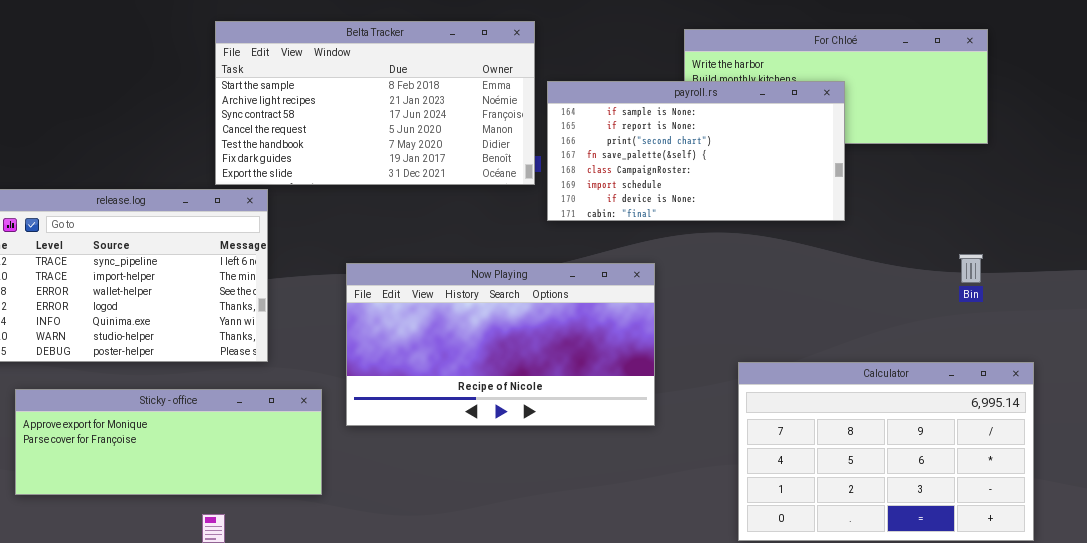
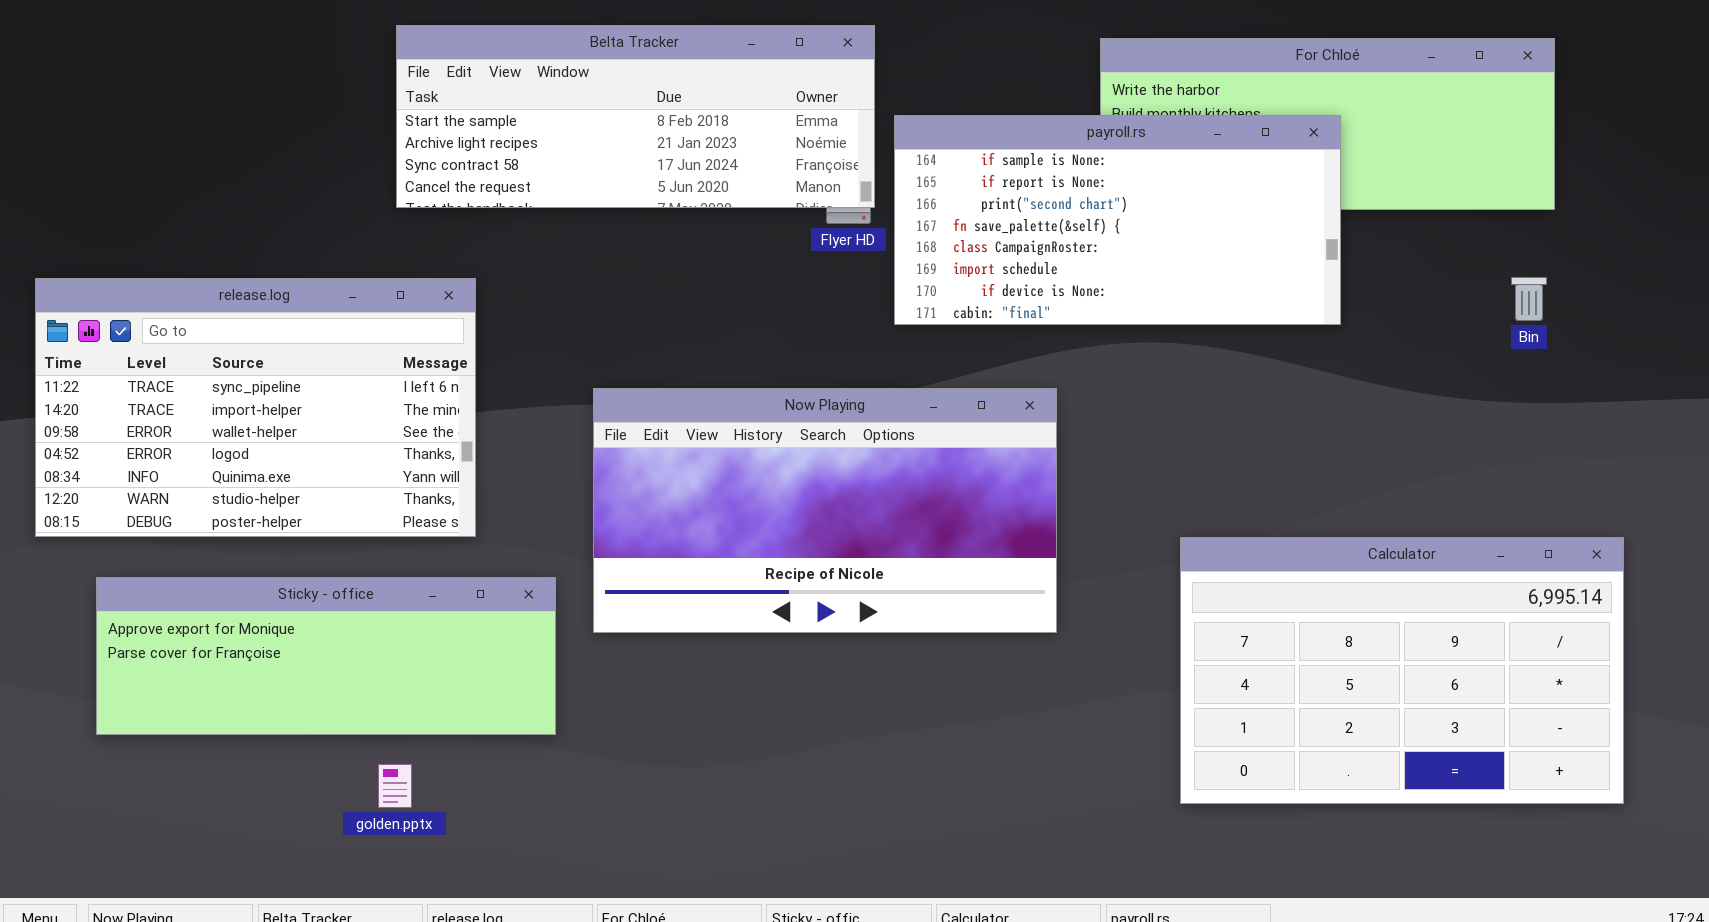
Belta Tracker: [215,21,535,185] -> [396,25,875,208], resized
Bin: [959,254,983,283] -> [1511,277,1547,321], moved

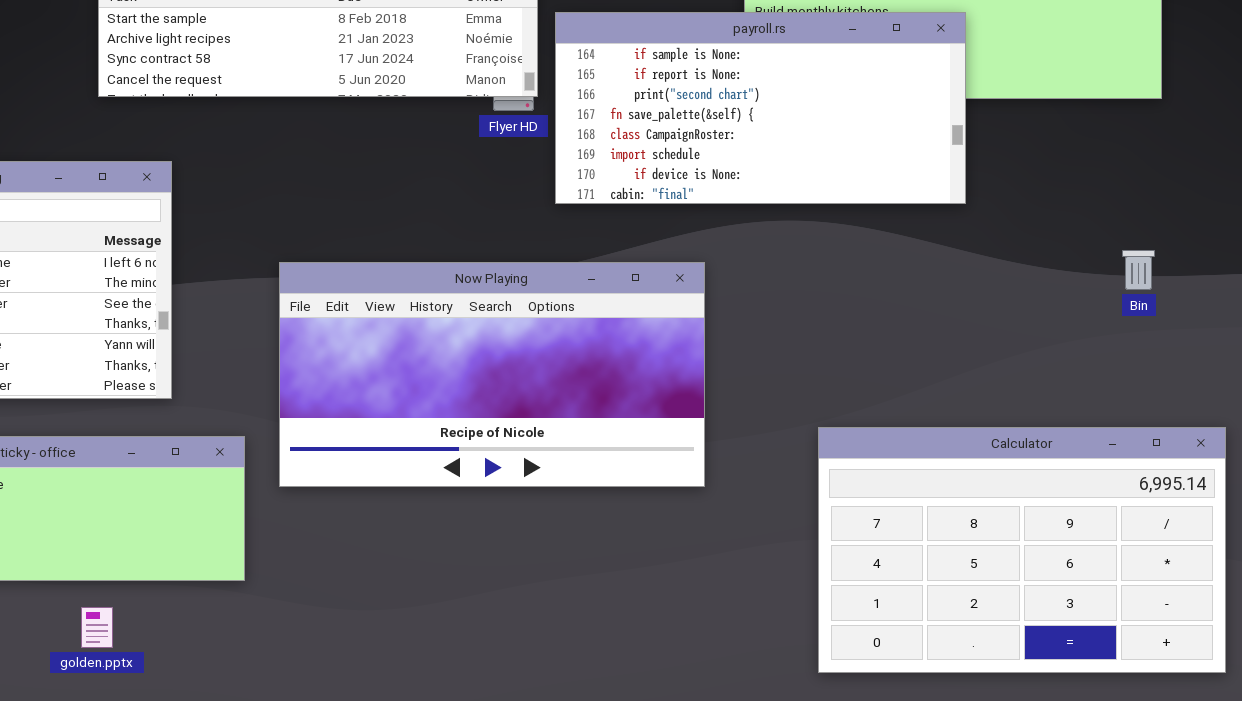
Bin: [1511,277,1547,321] -> [1122,250,1155,290], moved
Calculator: [1180,537,1624,804] -> [818,427,1226,673], moved

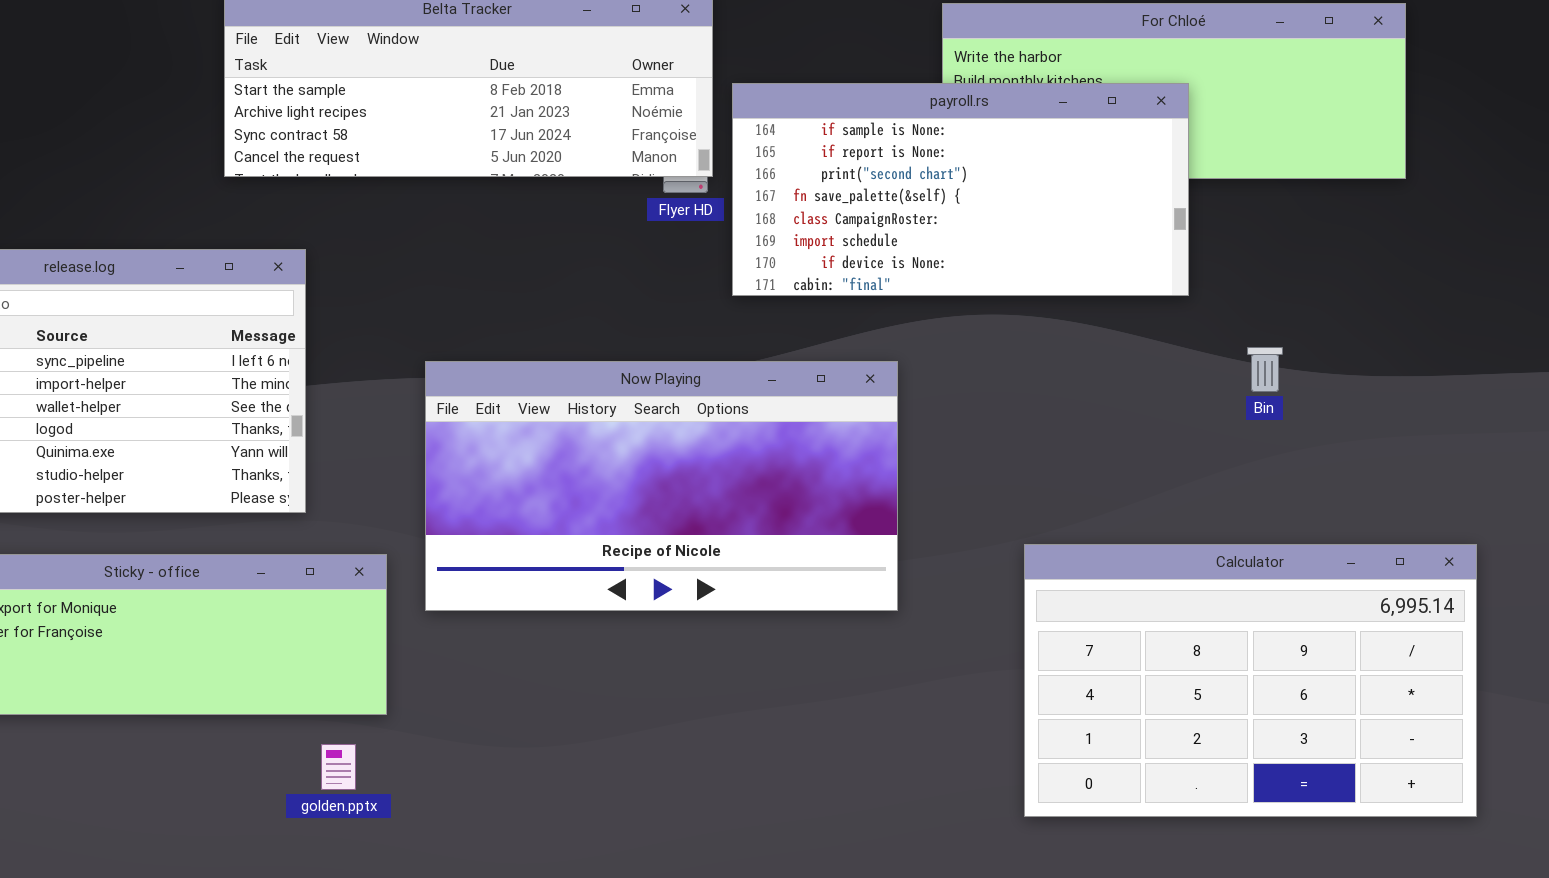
Bin: [1122,250,1155,290] -> [1247,347,1283,392], moved
golden.pptx: [81,607,113,648] -> [321,744,356,790], moved

